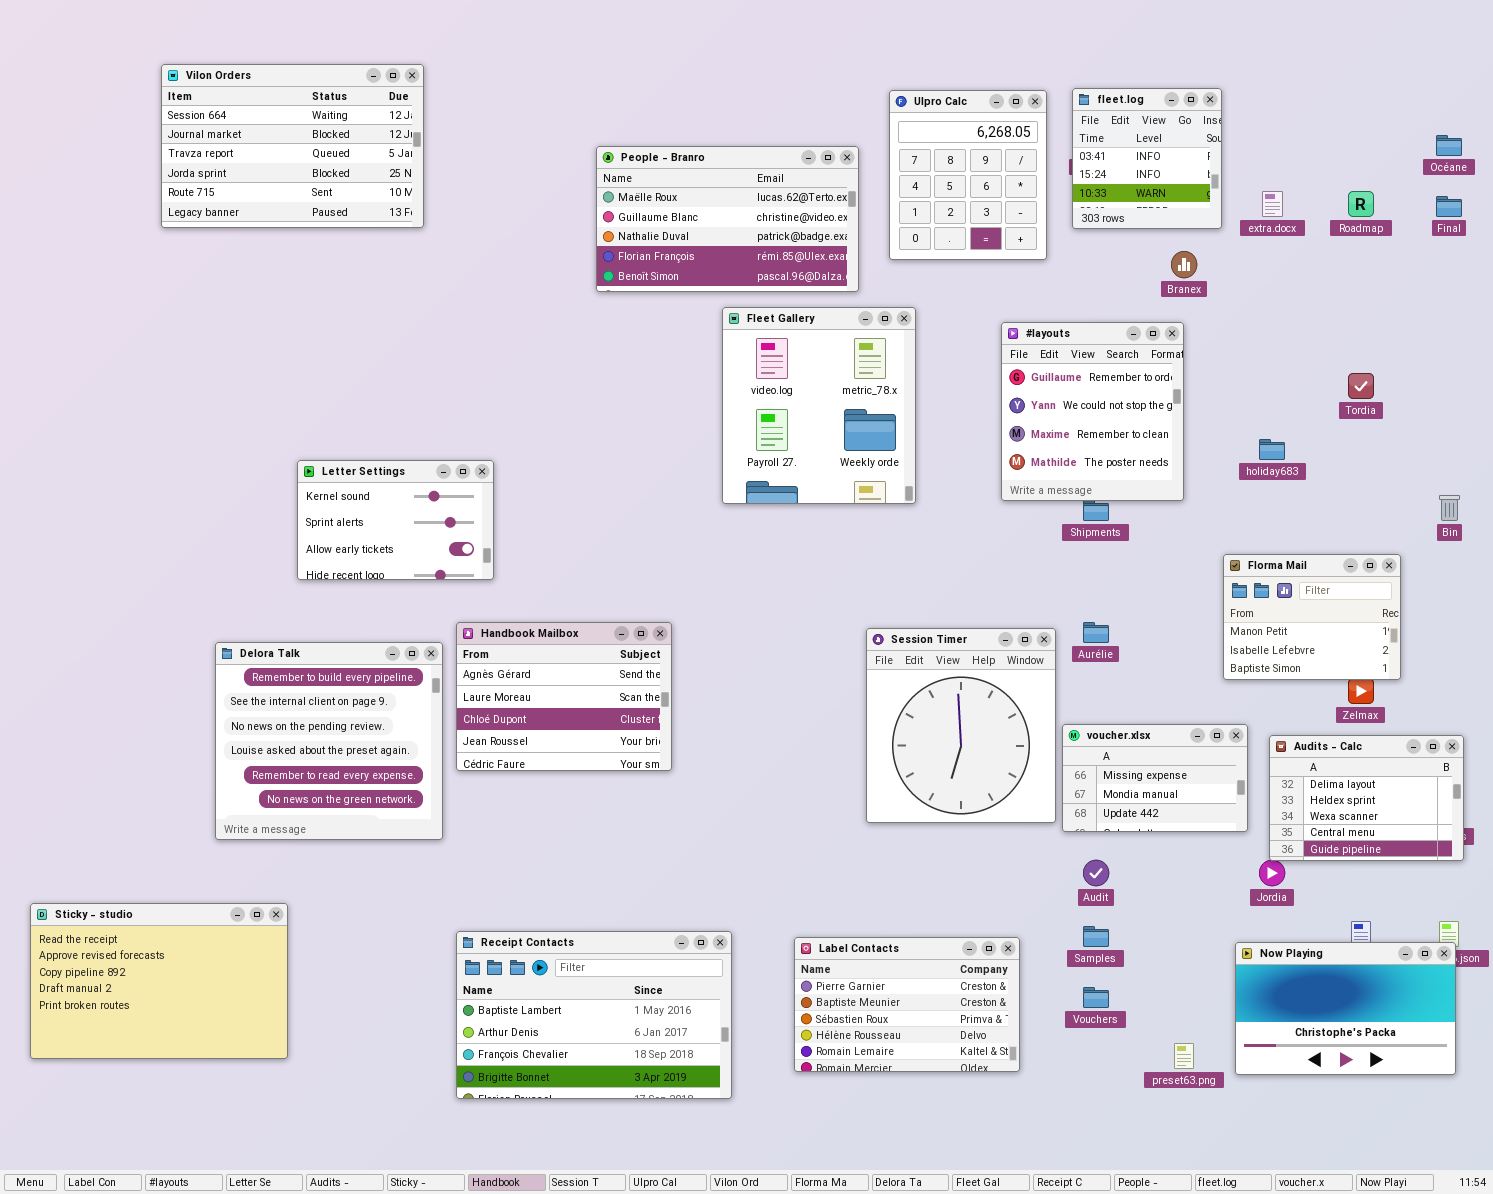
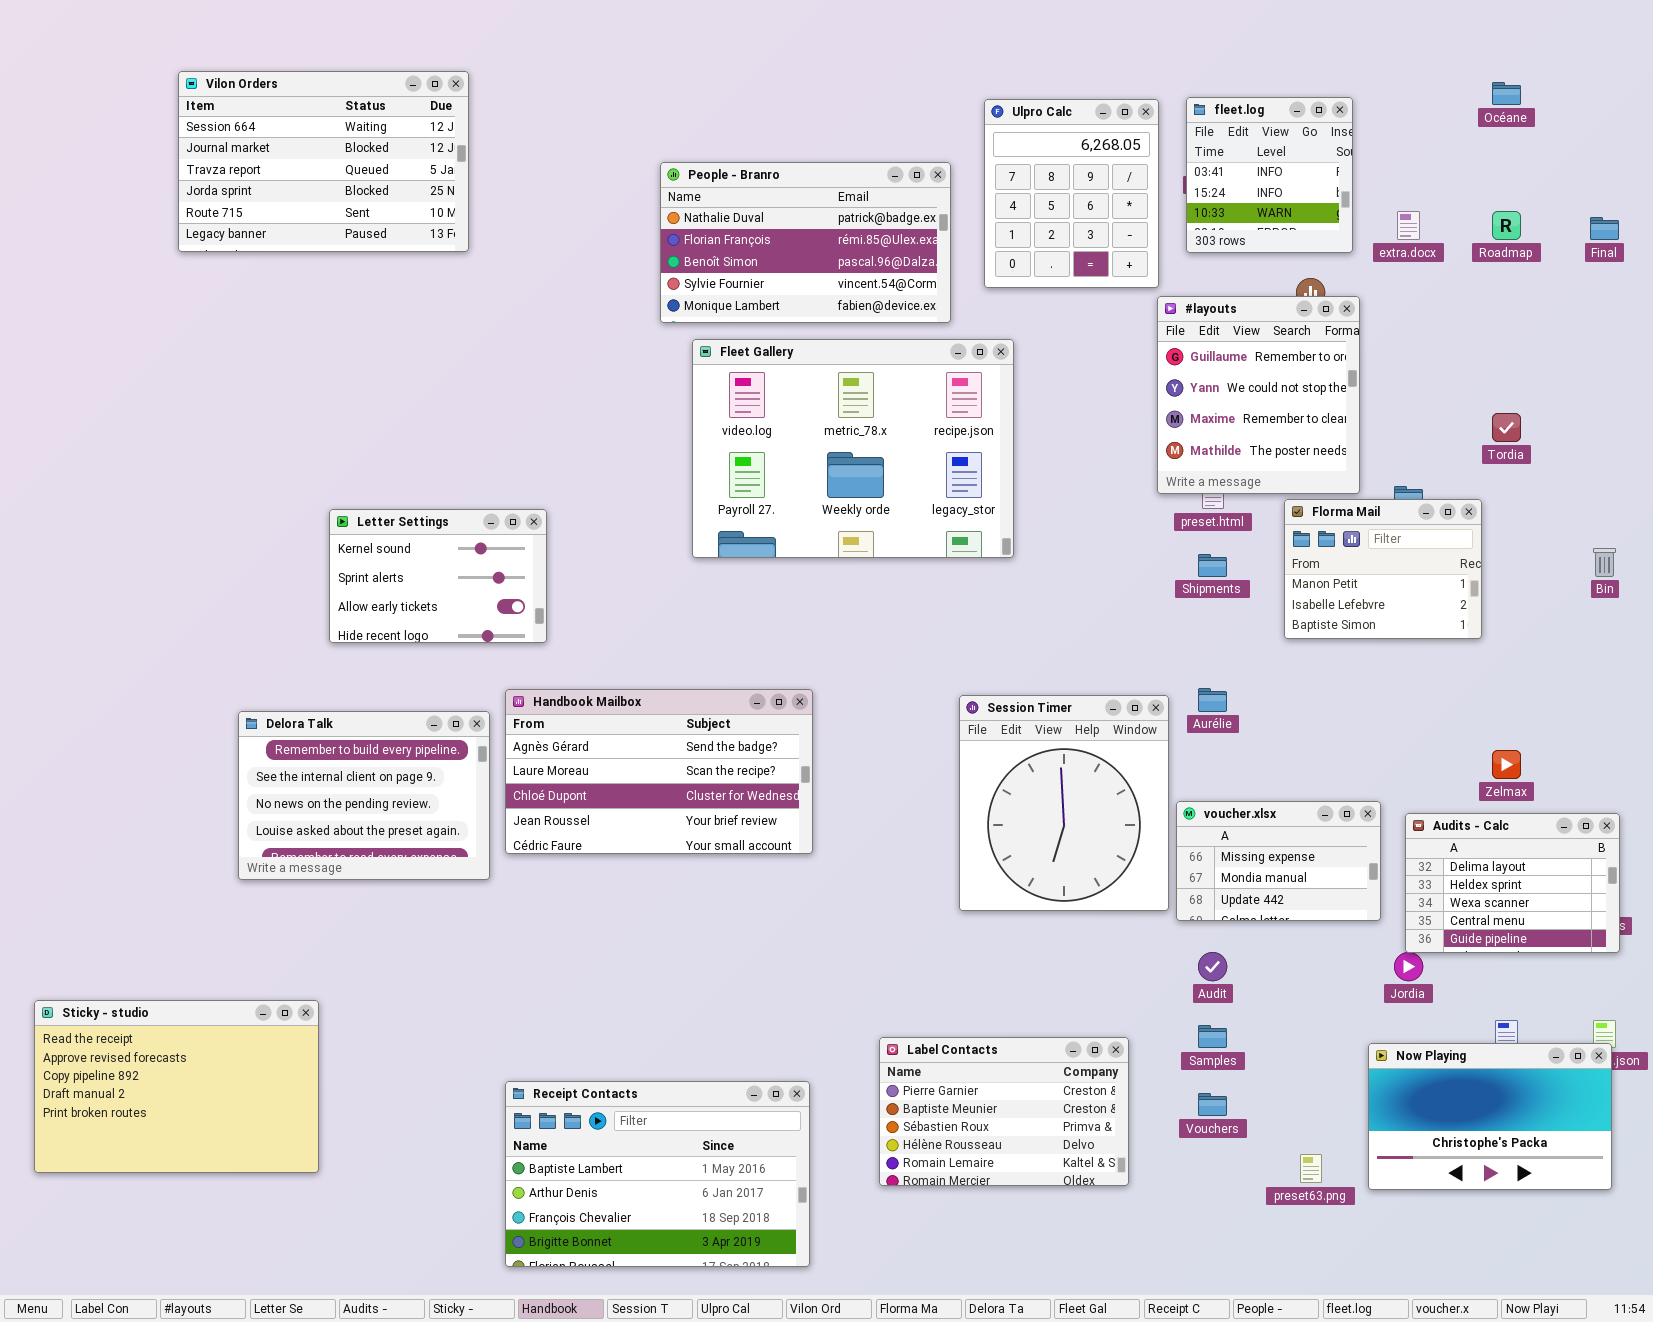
Océane: [1436,135,1462,156] -> [1492,82,1521,105], moved
People - Branro: [596,146,859,292] -> [660,162,951,323], scrolled down 2 rows
Fleet Gallery: [722,307,916,504] -> [692,339,1014,558], resized
#layouts: [1001,322,1184,501] -> [1157,296,1360,494], moved
Florma Mail: [1223,554,1401,680] -> [1284,499,1482,639], moved
Handbook Mailbox: [456,622,672,771] -> [505,689,813,854], resized
Delora Talk: [215,642,443,840] -> [238,711,490,880], resized
Receipt Contacts: [456,931,732,1099] -> [505,1081,810,1267], moved

